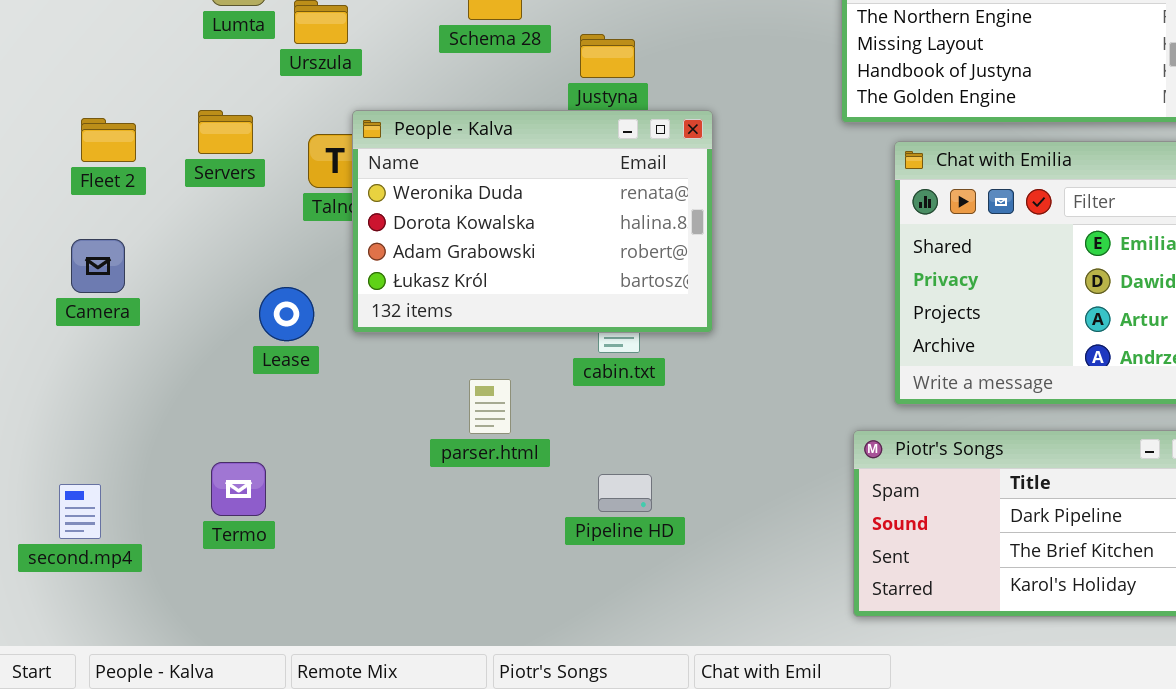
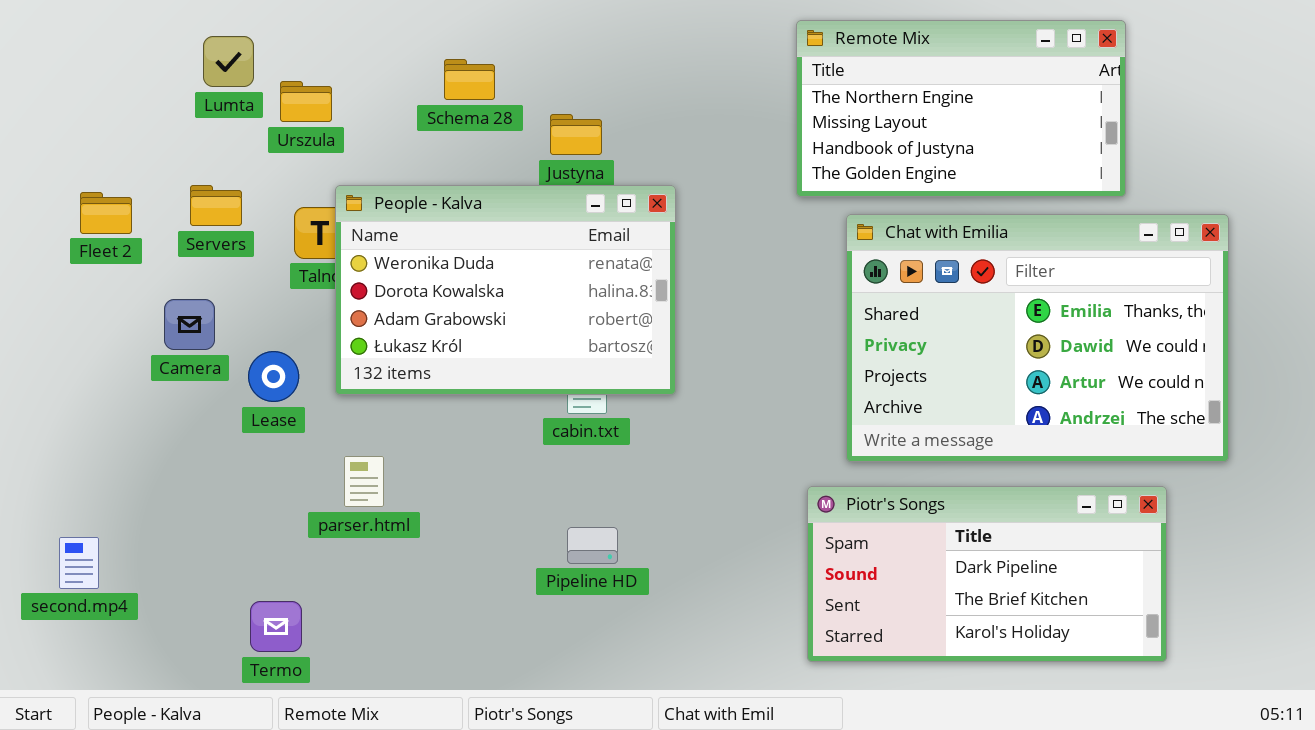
Camera: [71,239,125,293] -> [164,299,215,350], moved
parser.html: [469,379,511,434] -> [344,456,384,507], moved
Termo: [211,462,266,516] -> [250,601,302,652], moved

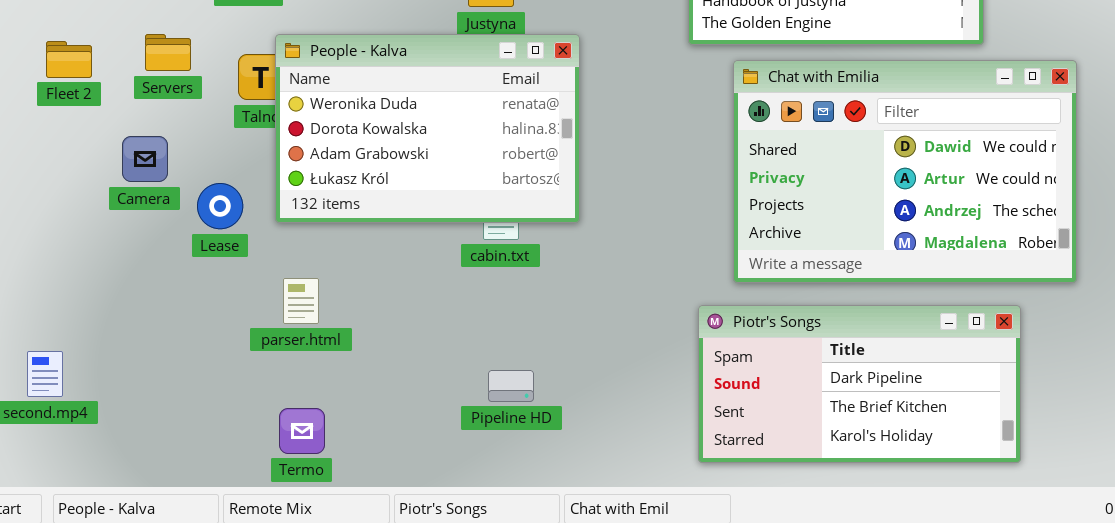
Chat with Emilia: [846,214,1229,462] -> [733,60,1077,283], scrolled down 1 row
Pipeline HD: [567,527,618,564] -> [488,370,534,402], moved
Termo: [250,601,302,652] -> [279,408,325,454], moved

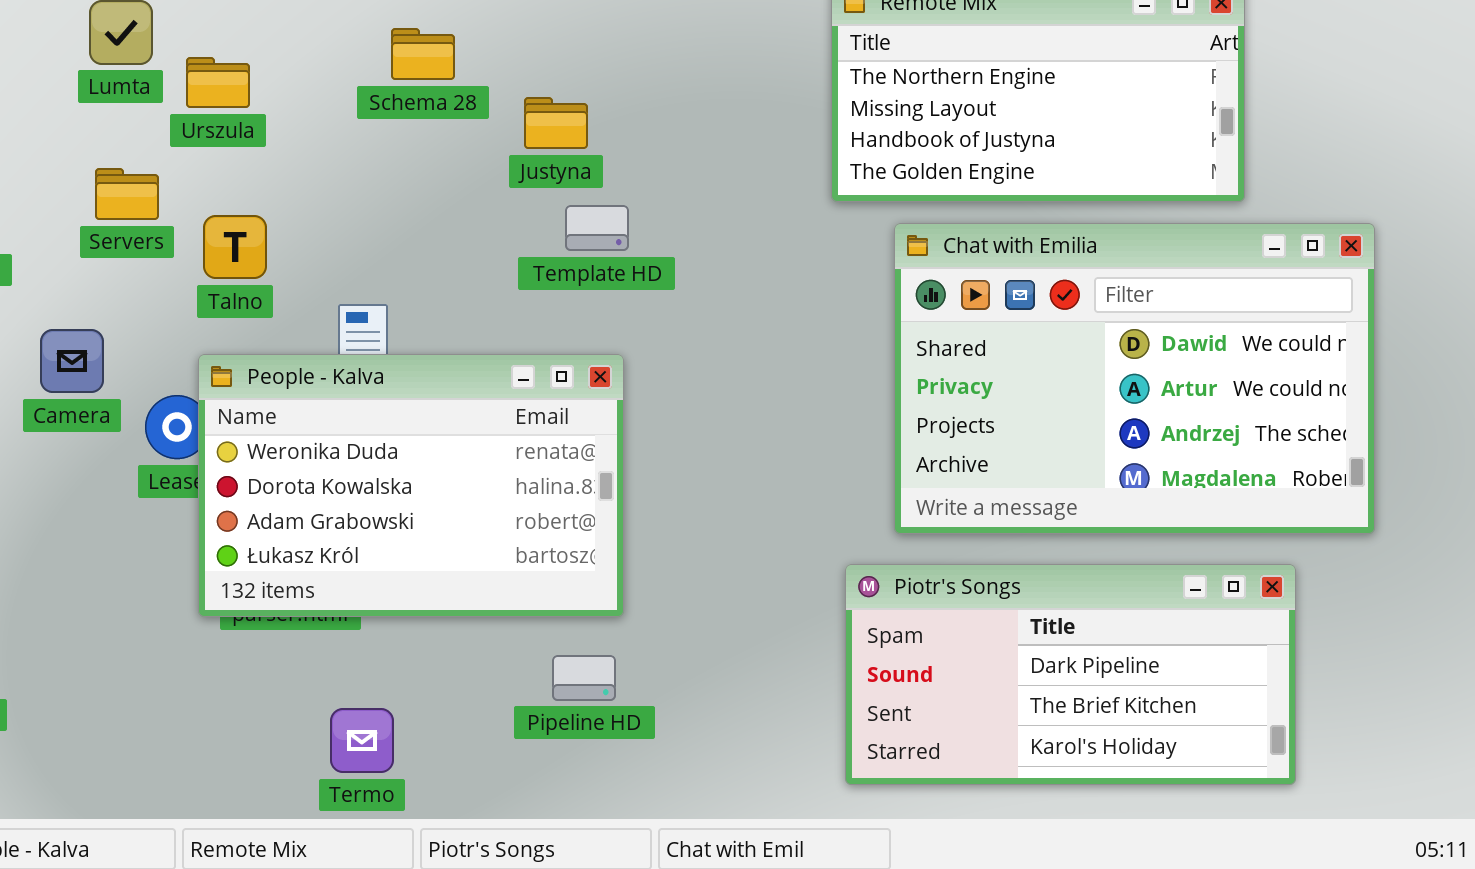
Servers: [145,34,191,71] -> [95,168,159,220], moved
People - Kalva: [275,34,580,223] -> [198,354,624,617], moved
Termo: [279,408,325,454] -> [330,708,394,773], moved

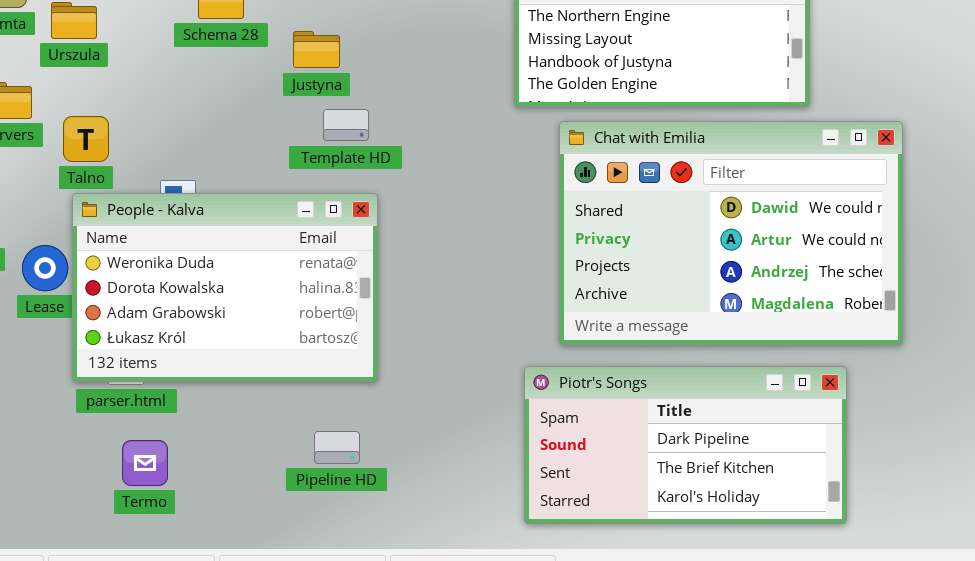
People - Kalva: [198,354,624,617] -> [72,193,378,382], moved
Termo: [330,708,394,773] -> [122,440,168,486], moved

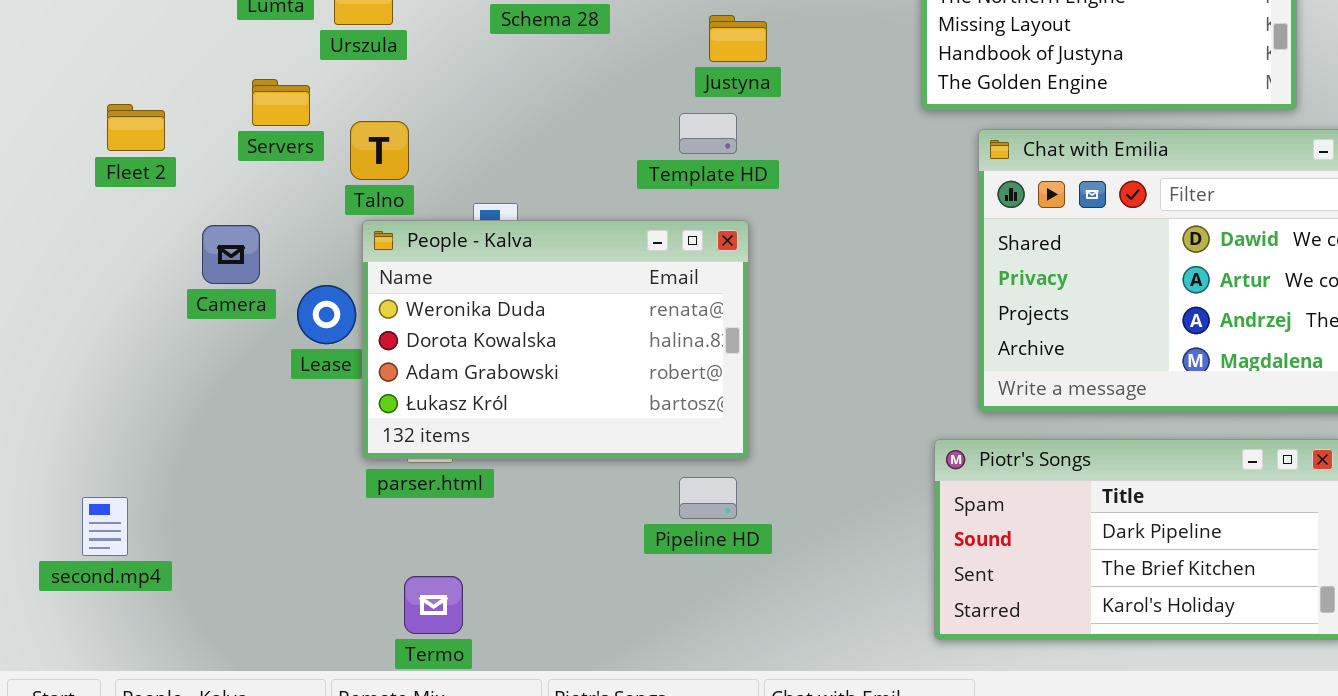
Justyna: [293,31,340,68] -> [709,15,767,62], moved
Pipeline HD: [314,431,360,464] -> [679,477,737,519], moved
Termo: [122,440,168,486] -> [404,576,463,634], moved

